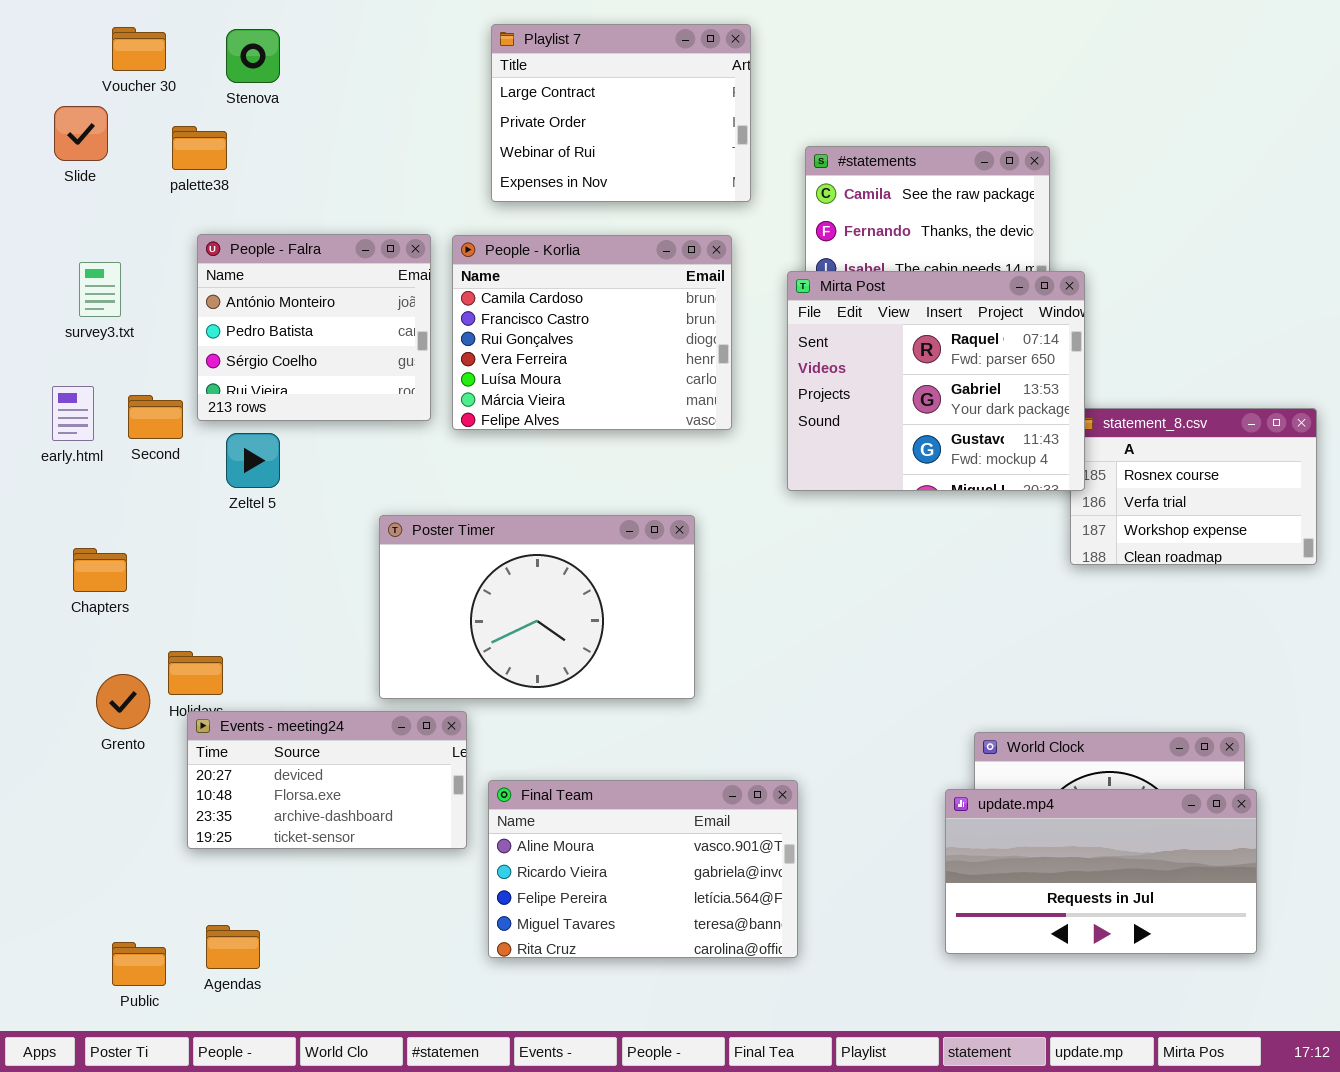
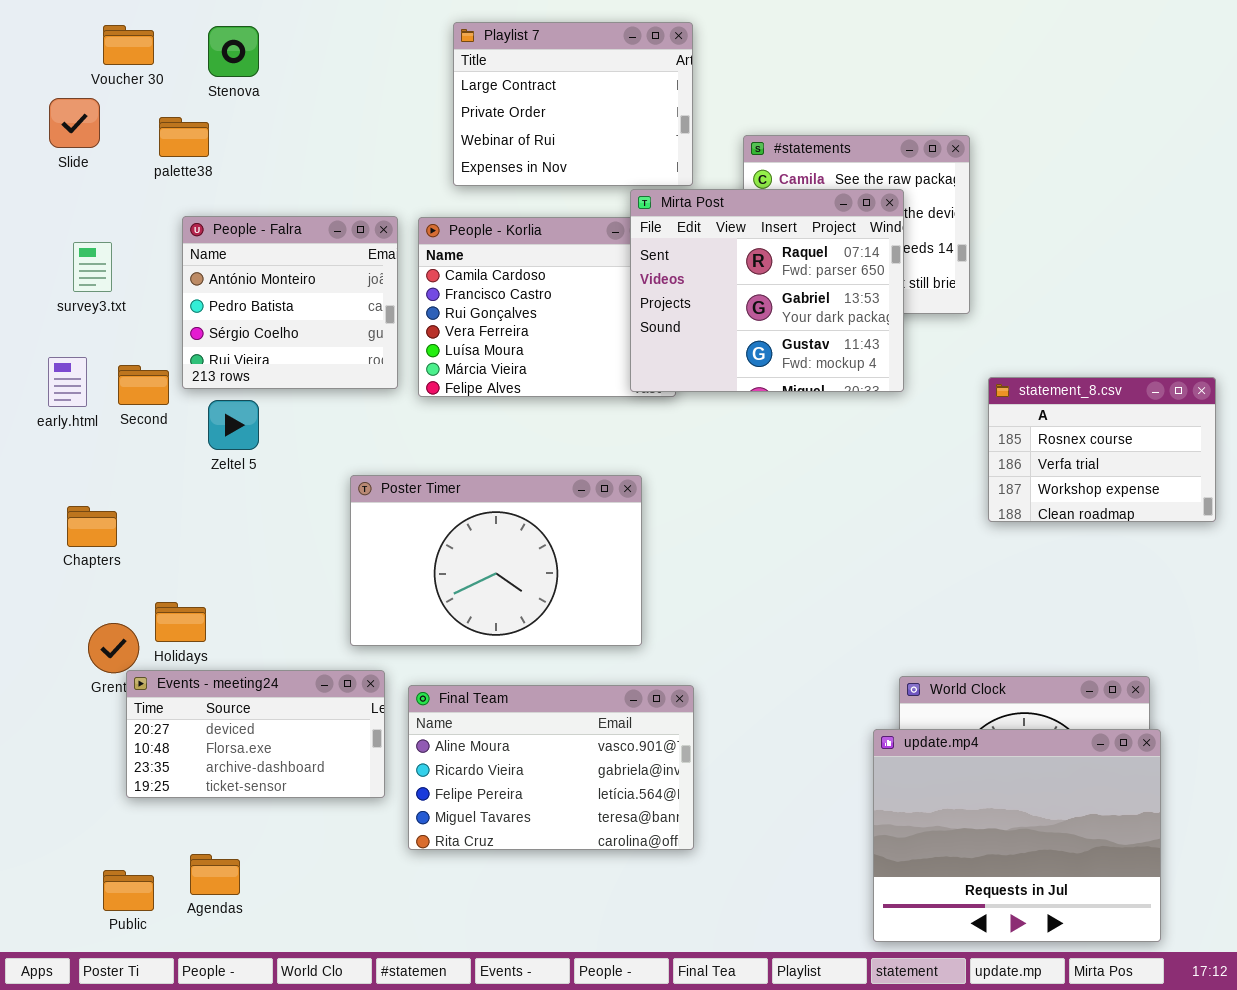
Mirta Post: [787,271,1085,491] -> [630,189,904,392], moved
Events - meeting24: [187,711,467,849] -> [126,670,385,798], moved
Final Team: [488,780,798,958] -> [408,685,694,850], moved
update.mp4: [945,789,1257,954] -> [873,729,1161,942], resized

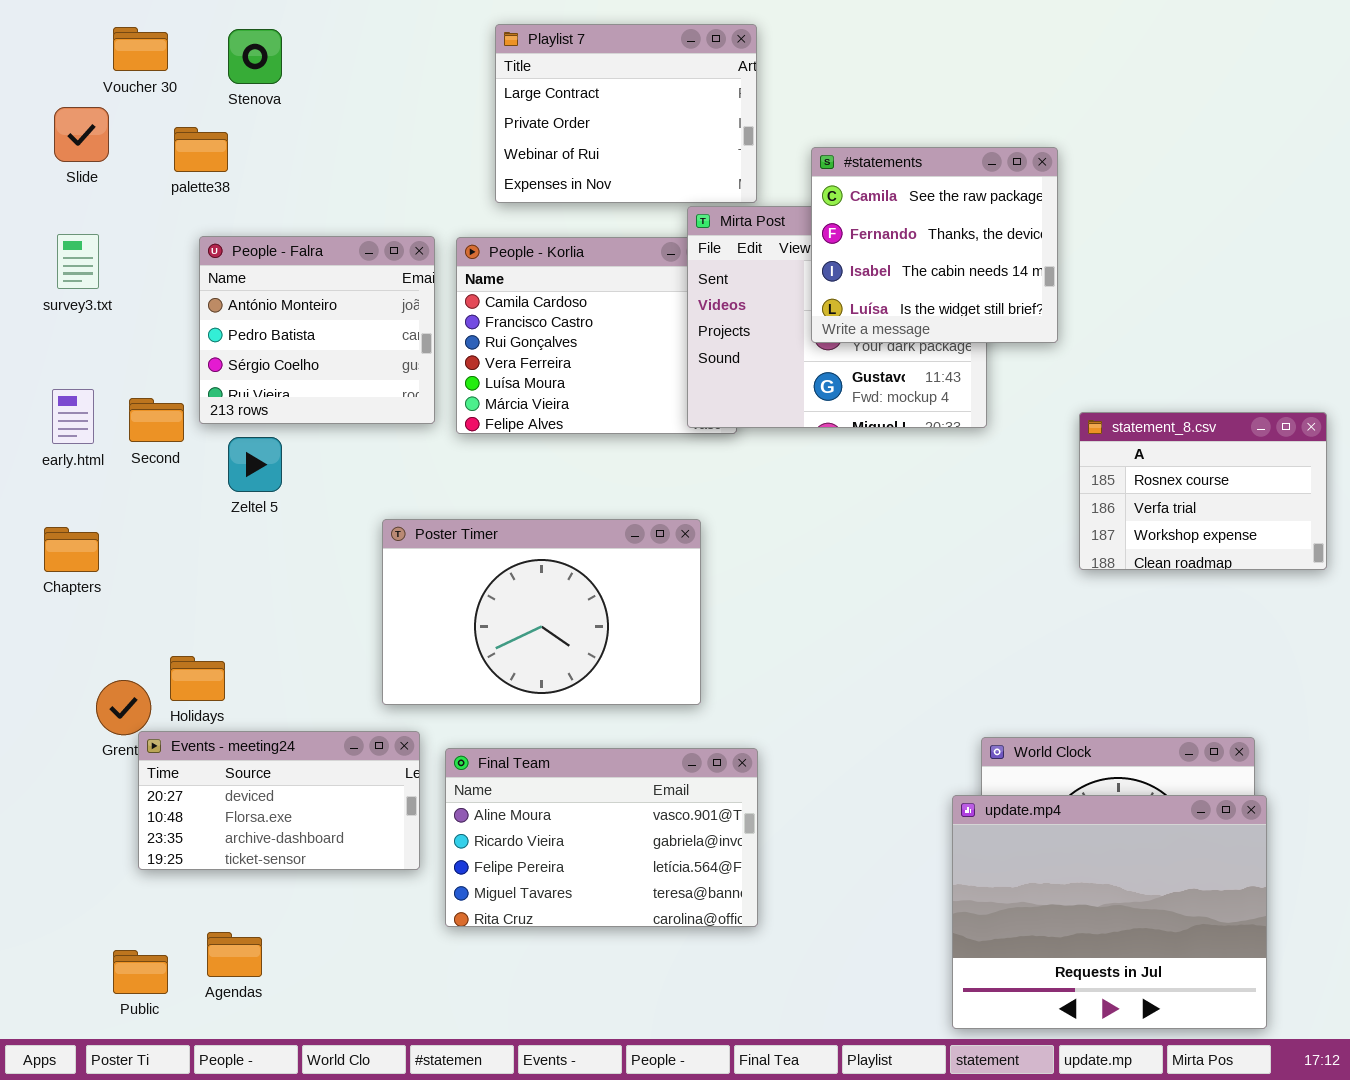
#statements: [743,135,970,314] -> [811,147,1058,343], raised
survey3.txt: [73,242,112,292] -> [57,234,99,289], moved
Chapters: [67,506,117,547] -> [44,527,99,572], moved

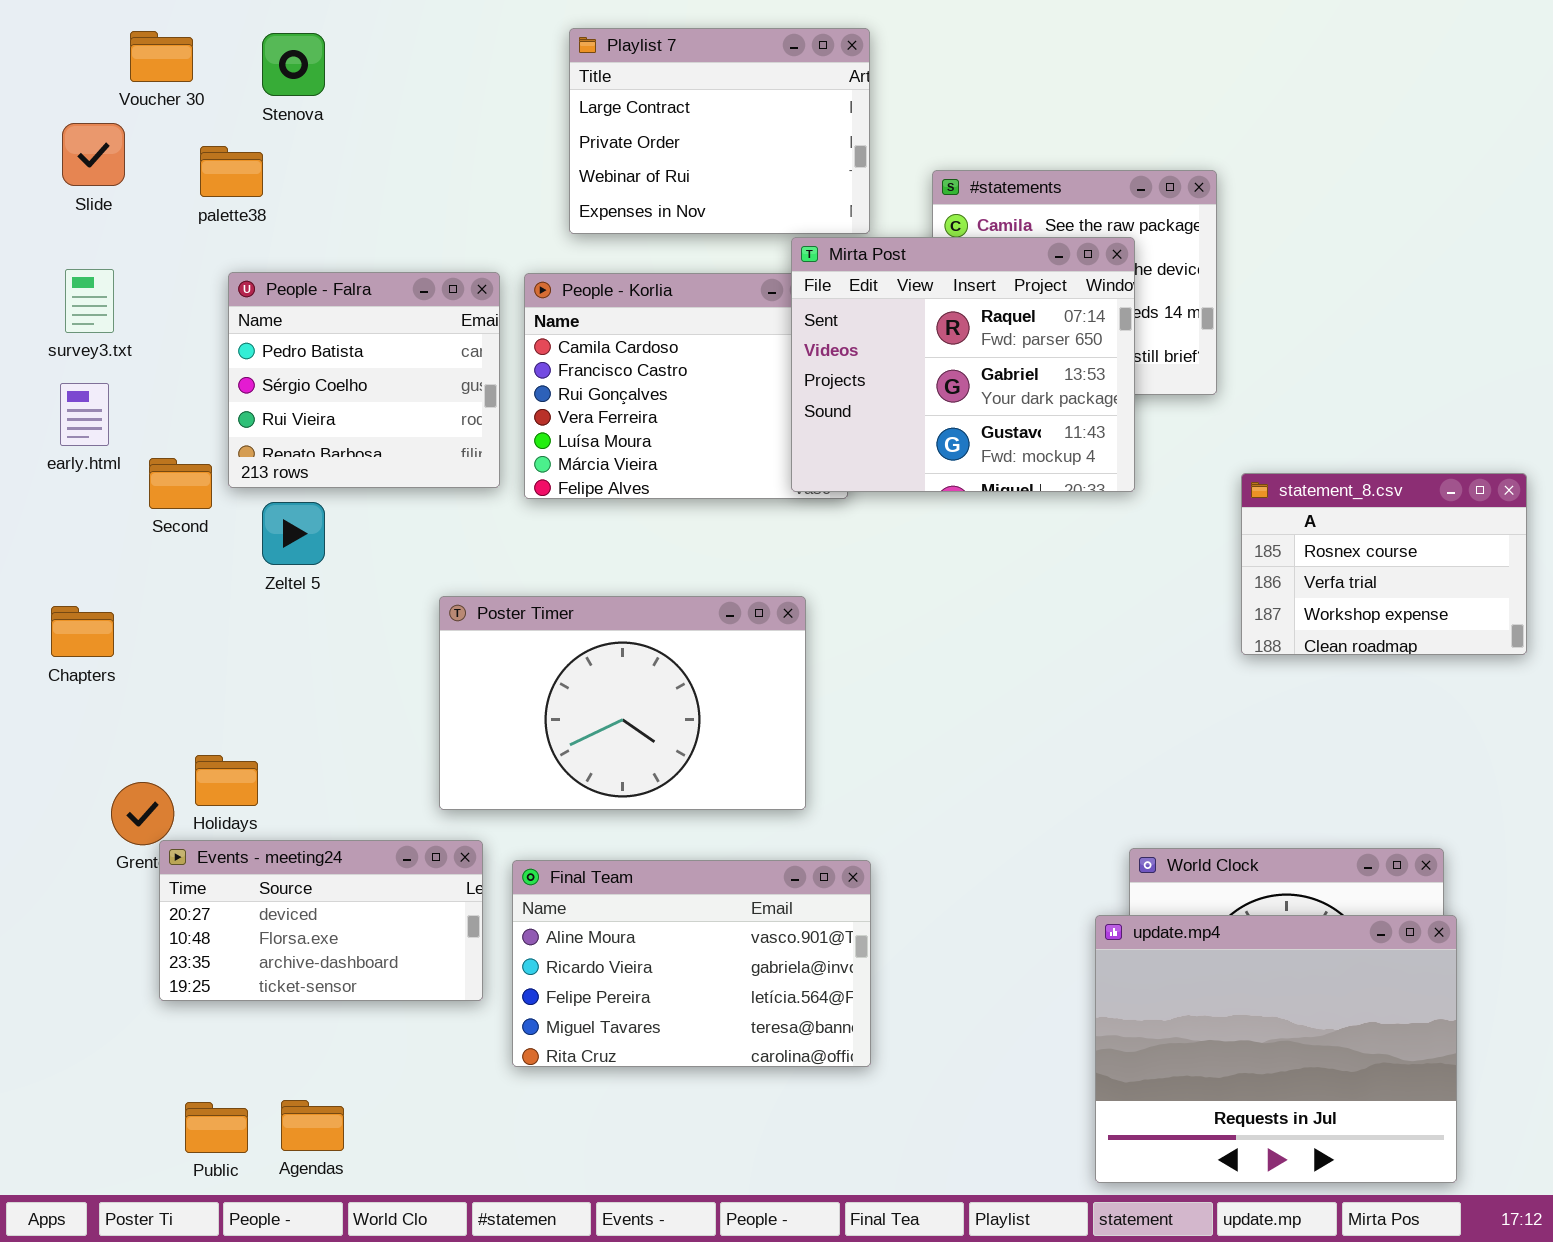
Mirta Post: [687,206,987,428] -> [791,237,1135,492], raised
People - Falra: [199,236,435,424] -> [228,272,500,488], scrolled down 1 row
early.html: [52,389,94,444] -> [60,383,109,446], moved
Agendas: [207,932,262,977] -> [281,1100,344,1151], moved
Public: [113,950,168,994] -> [185,1102,248,1153], moved

